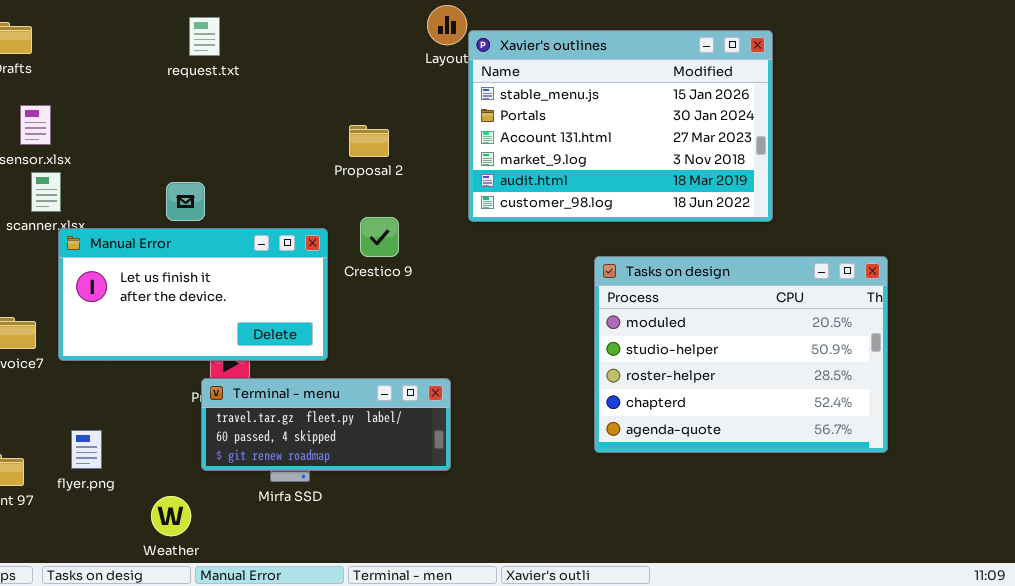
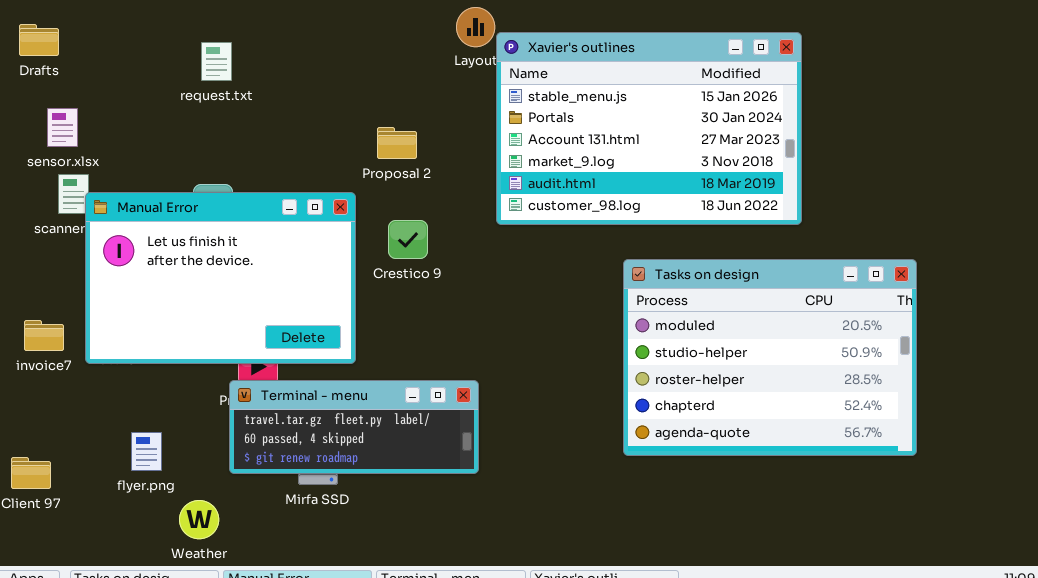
request.txt: [189,17,220,56] -> [201,42,232,81], moved
Manual Error: [58,228,328,361] -> [85,192,356,364], resized
flyer.png: [71,430,102,469] -> [131,432,162,471], moved

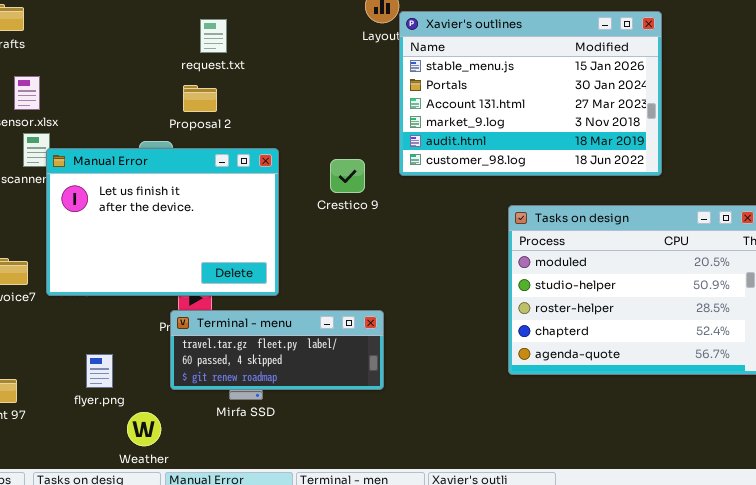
request.txt: [201,42,232,81] -> [200,19,227,53], moved
Proposal 2: [377,127,417,159] -> [183,85,217,112], moved
Crestico 9: [388,220,428,259] -> [330,159,365,193], moved

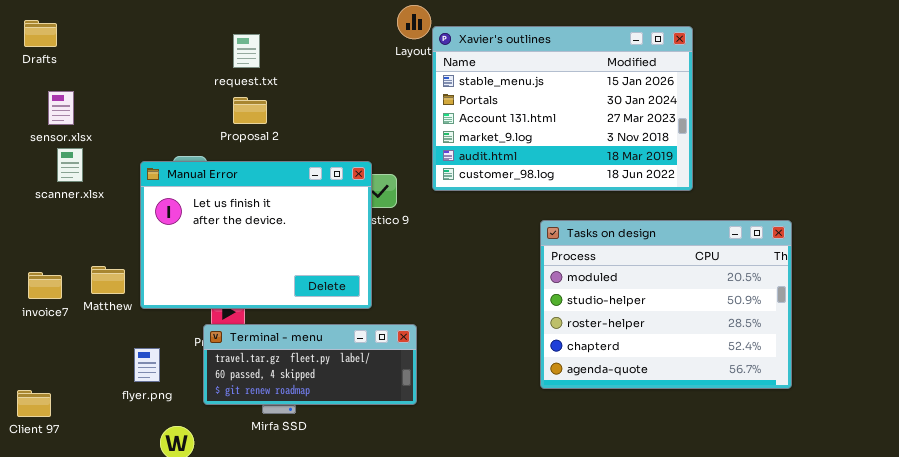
Proposal 2: [183,85,217,112] -> [233,97,267,124], moved
Manual Error: [46,148,279,296] -> [140,161,372,309], moved
flyer.png: [86,354,113,388] -> [134,348,160,382], moved

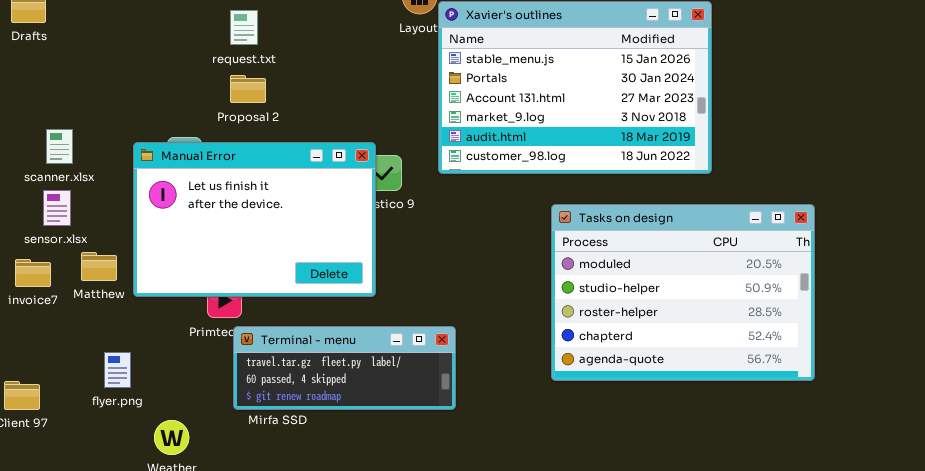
sensor.xlsx: [48,91,74,125] -> [43,190,71,226], moved
Terminal - menu: [203,324,417,405] -> [233,326,456,410], moved
flyer.png: [134,348,160,382] -> [104,352,131,388], moved

